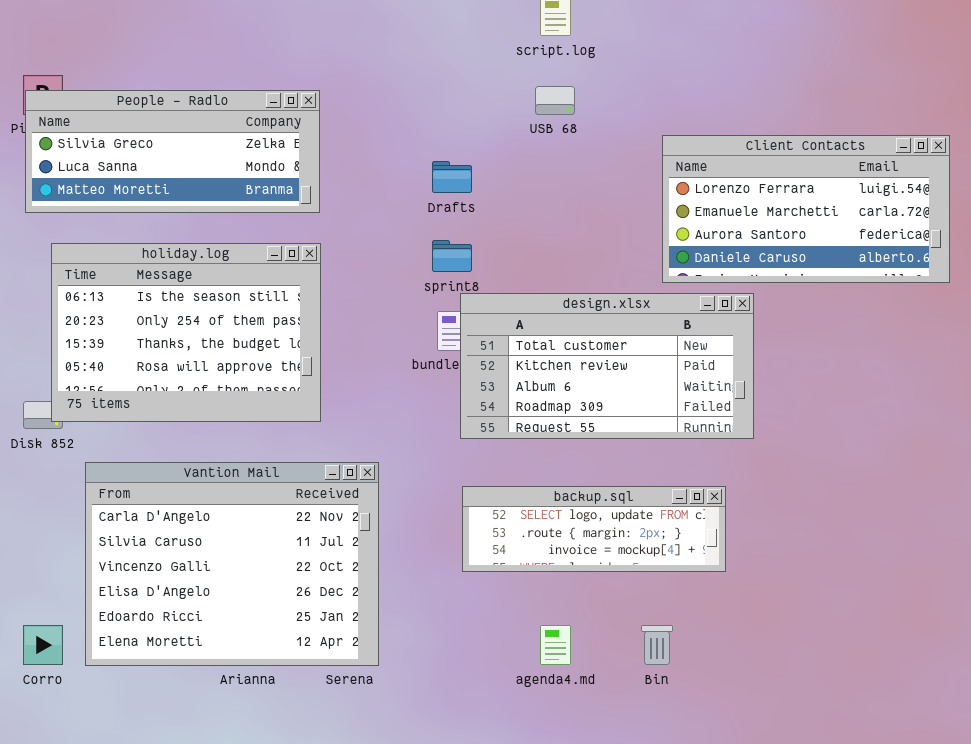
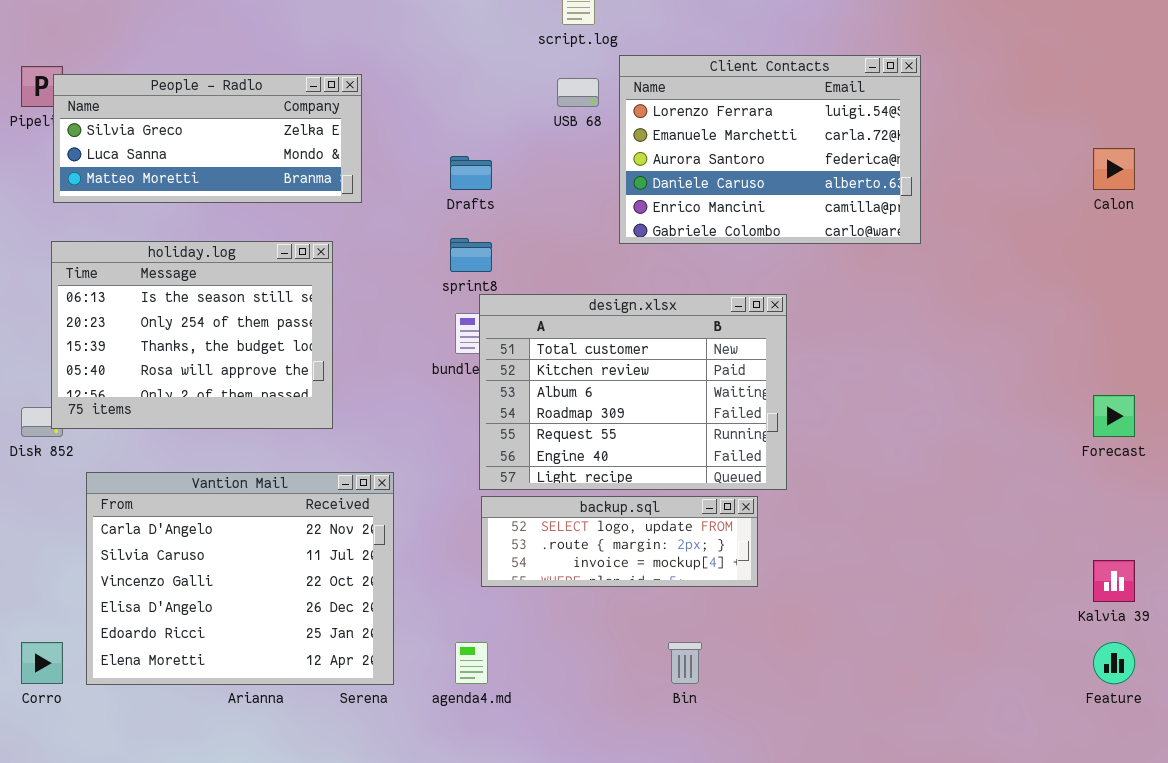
People - Radlo: [25,90,320,213] -> [53,74,362,203], moved
Client Contacts: [662,135,950,283] -> [619,55,921,244], moved, resized
design.xlsx: [460,293,754,439] -> [479,294,787,490], resized
agenda4.md: [540,625,571,665] -> [455,642,488,684], moved

